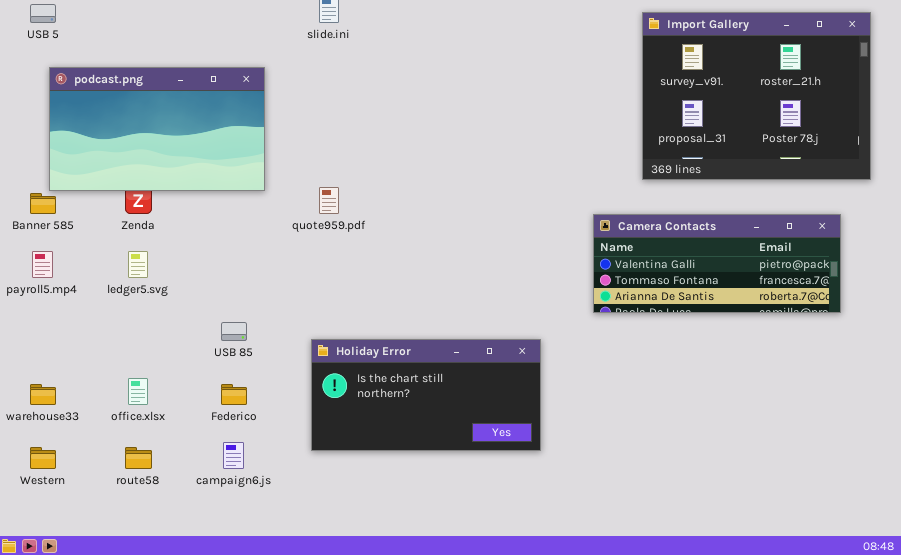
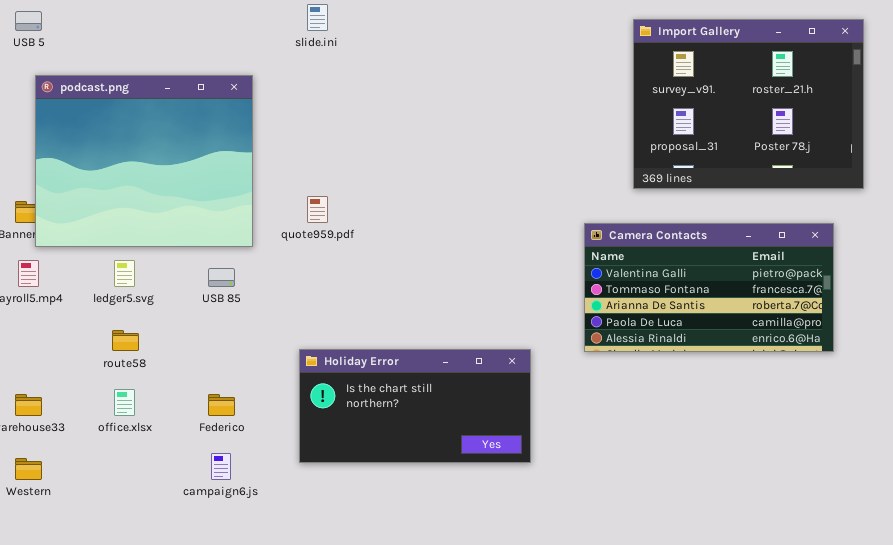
podcast.png: [49,67,265,191] -> [35,75,253,247], resized
Camera Contacts: [593,214,841,313] -> [584,223,834,352], resized
USB 85: [221,322,247,341] -> [208,268,235,287], moved
route58: [125,447,152,469] -> [112,330,139,351], moved

